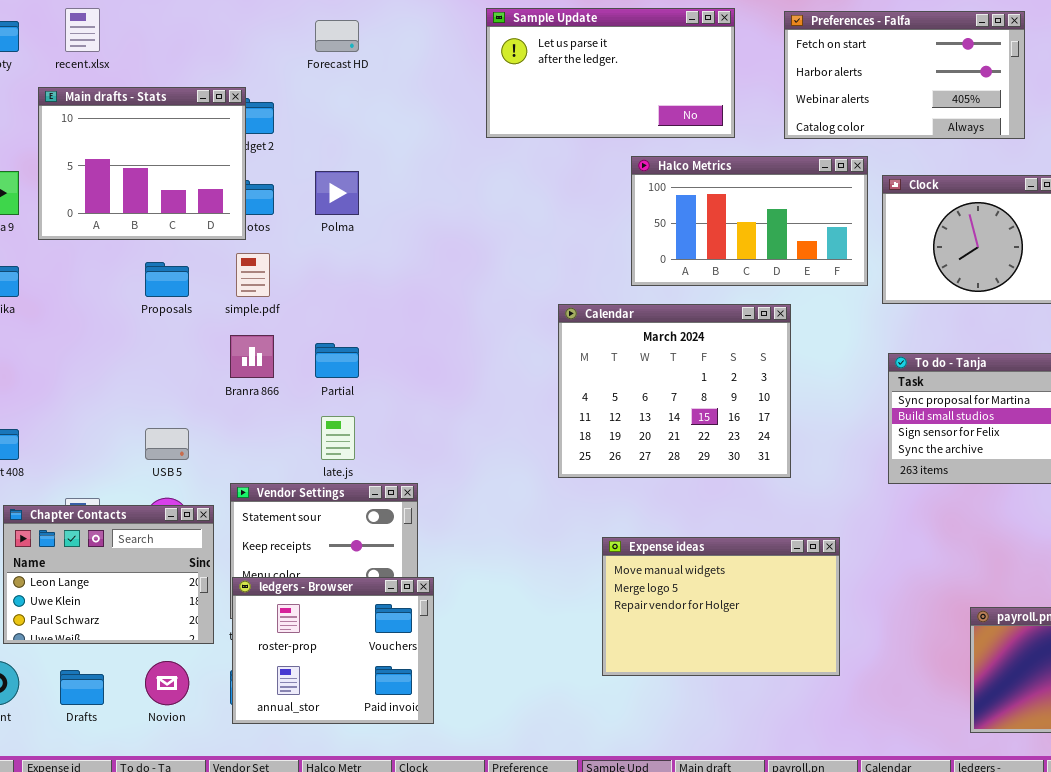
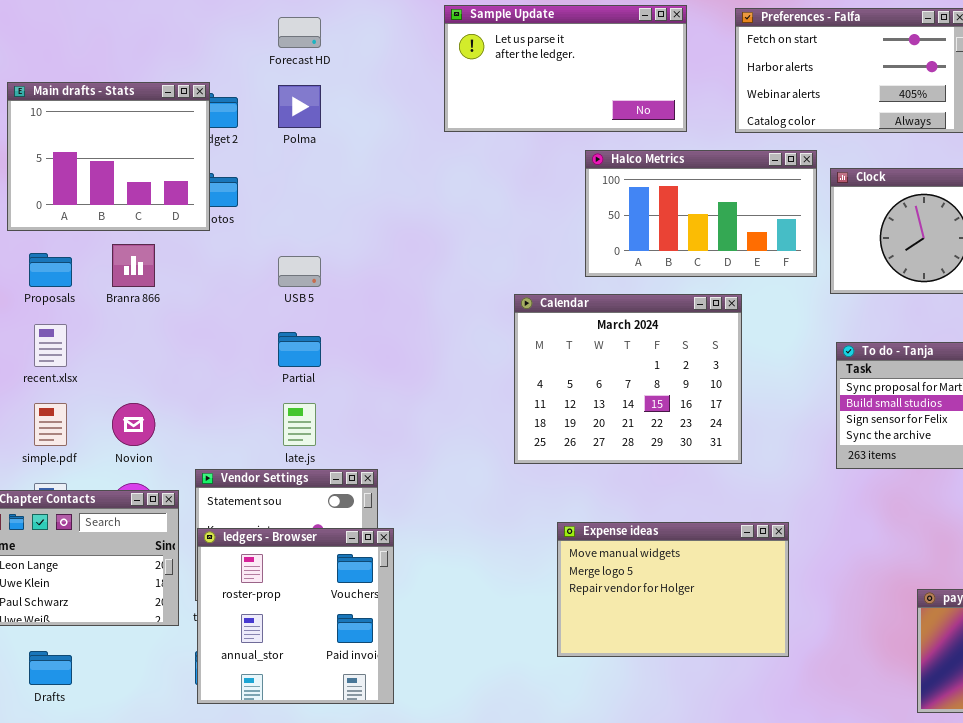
recent.xlsx: [65,8,100,52] -> [34,324,67,367], moved
Polma: [315,171,359,215] -> [278,85,321,128], moved
simple.pdf: [236,253,270,297] -> [34,403,67,446], moved
Proposals: [145,262,189,297] -> [29,253,72,287], moved
Branra 866: [230,335,274,378] -> [112,244,155,287], moved
USB 5: [145,428,189,460] -> [278,256,321,287], moved
ledgers - Browser: [232,577,434,724] -> [197,528,394,704], resized
Novion: [145,661,189,705] -> [112,403,155,446], moved

